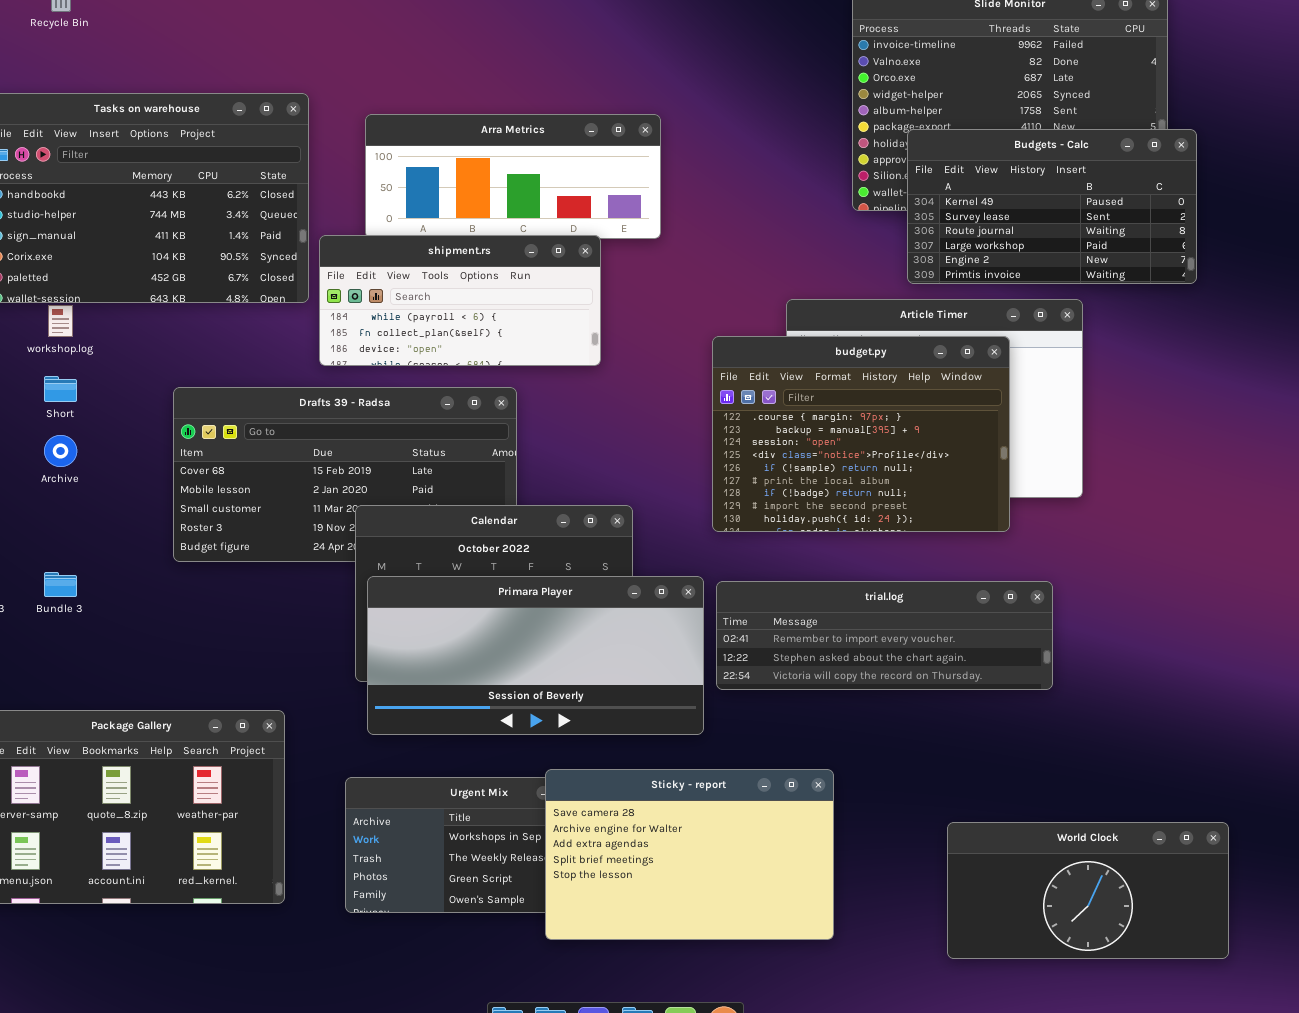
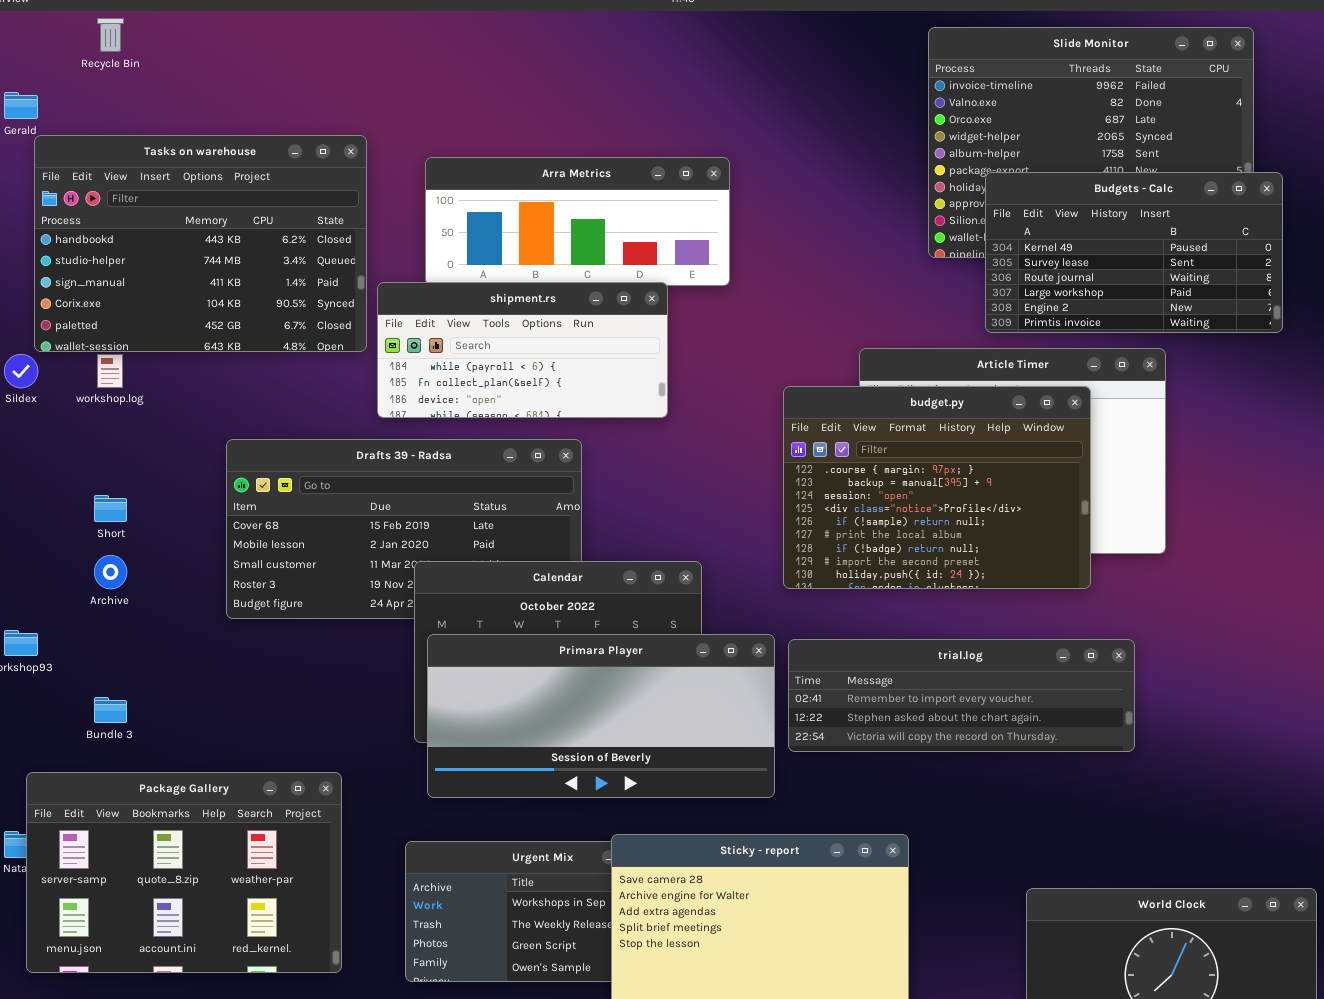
Short: [44,376,77,402] -> [94,495,127,522], moved
Archive: [44,435,77,467] -> [94,555,127,589], moved
Bundle 3: [44,572,77,597] -> [94,697,127,723], moved

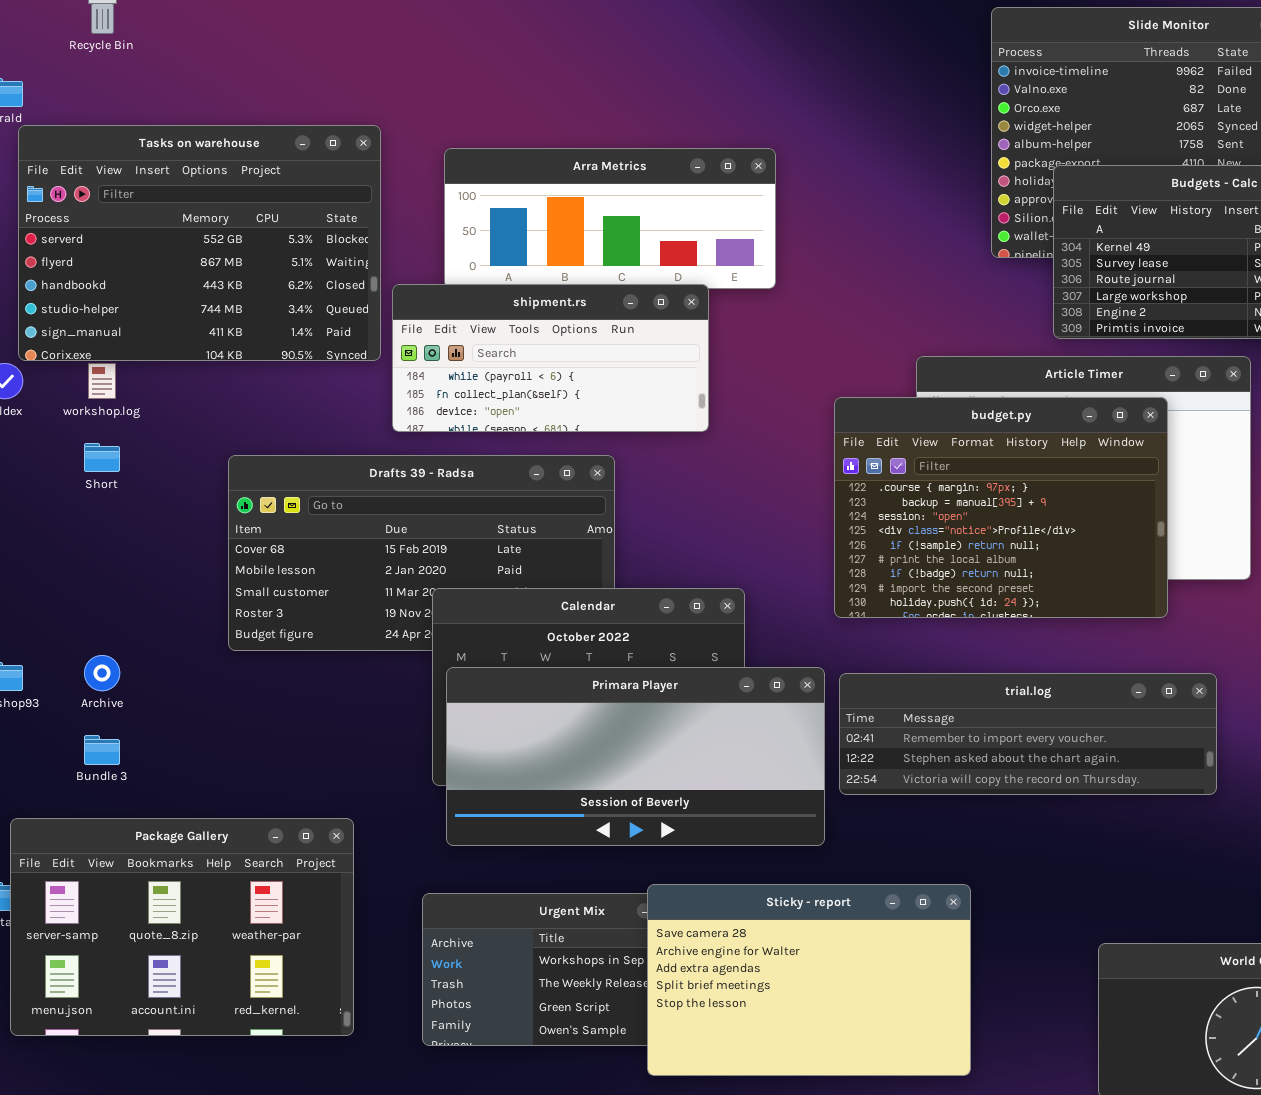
Tasks on warehouse: [34,135,367,352] -> [18,125,381,361], scrolled up 2 rows
Short: [94,495,127,522] -> [84,443,120,472], moved
Archive: [94,555,127,589] -> [84,655,120,691], moved

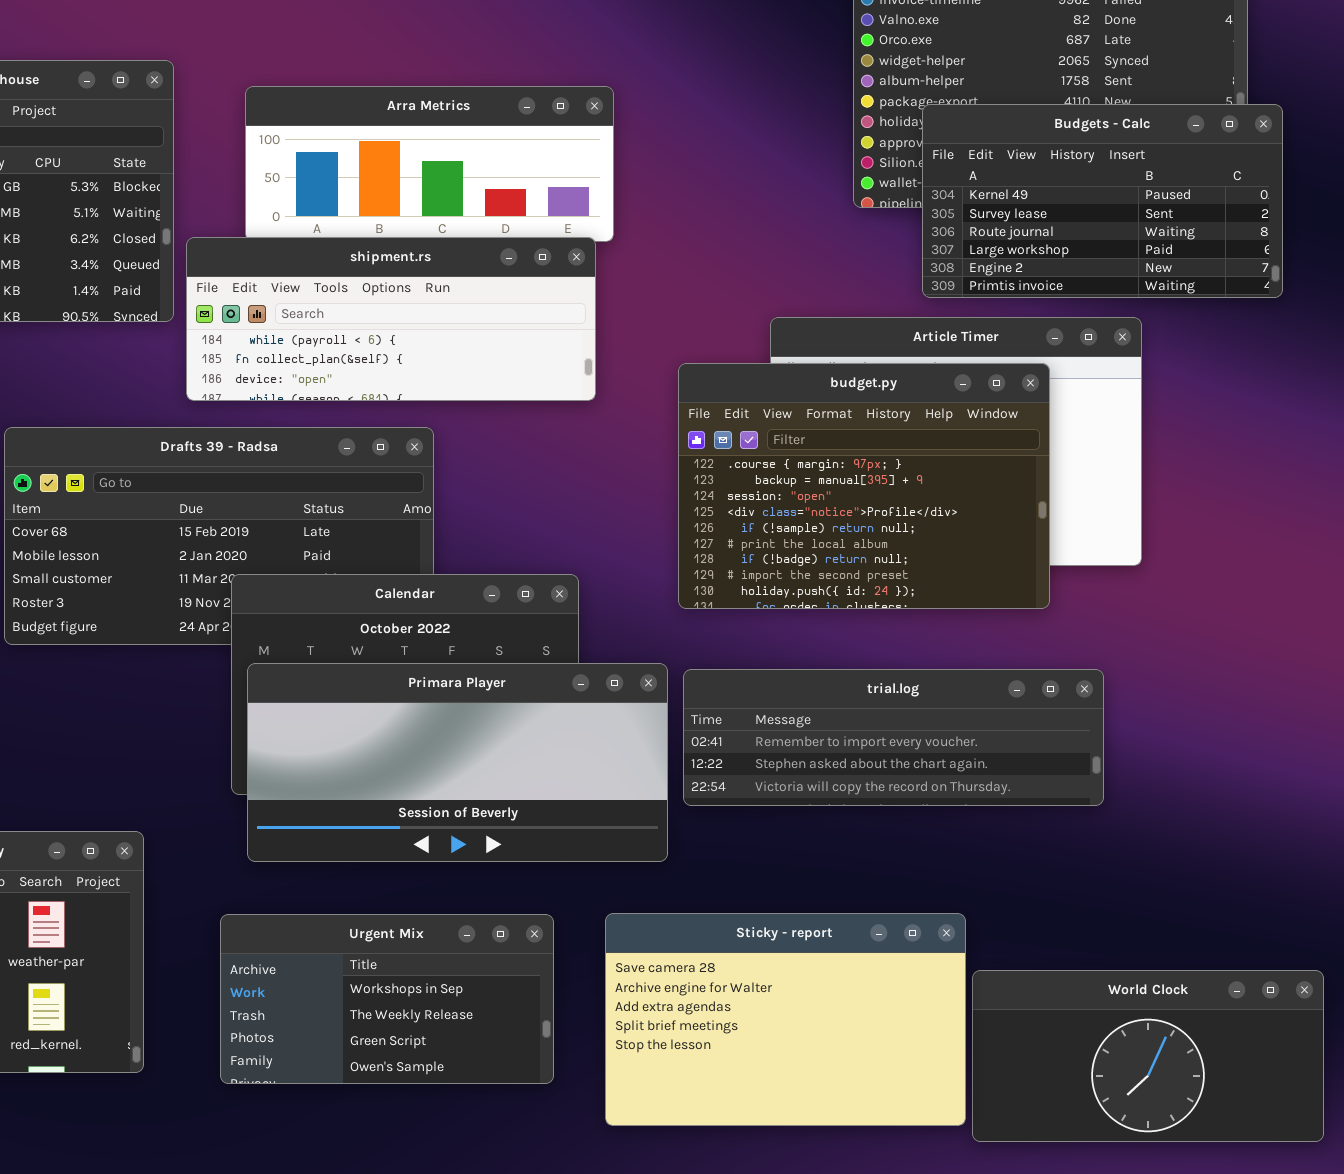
shipment.rs: [392,284,709,432] -> [186,237,596,401], resized
Sticky - report: [647,884,971,1076] -> [605,913,966,1126], moved

